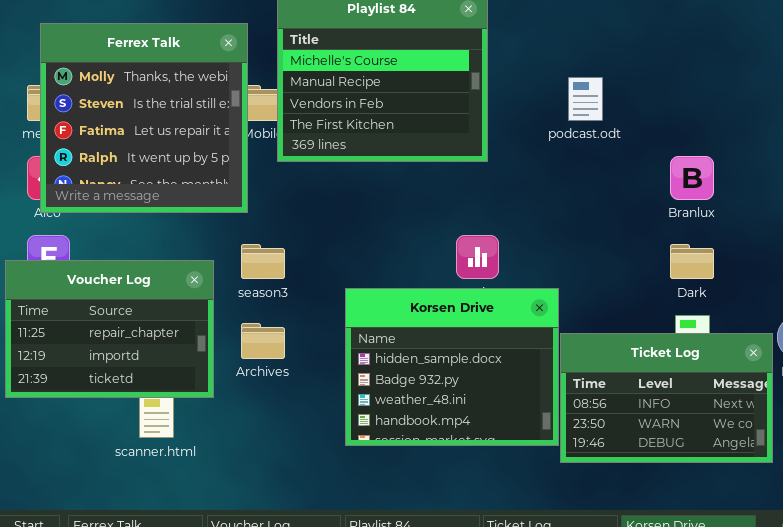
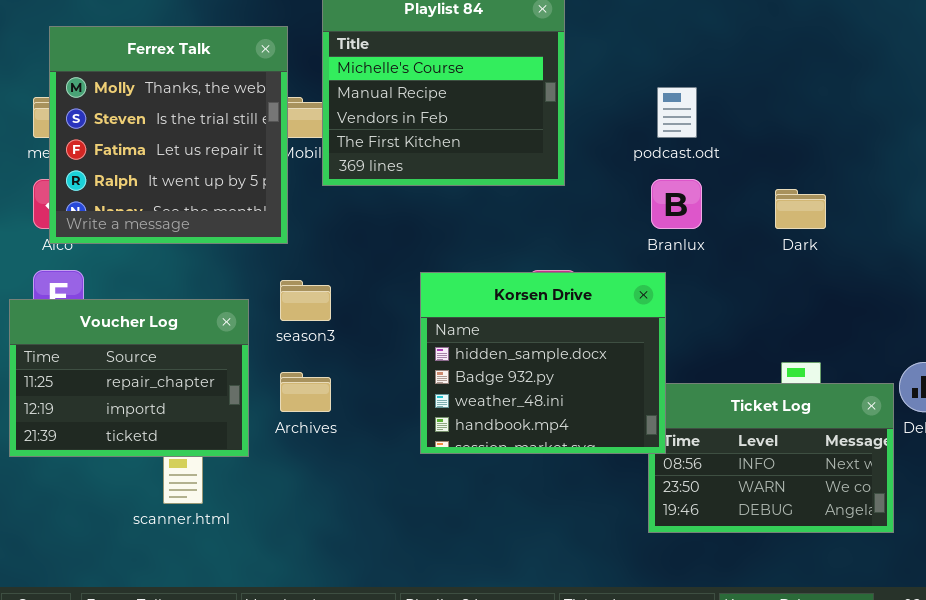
Branlux: [670,156,714,200] -> [651,179,702,229], moved
Dark: [670,244,714,279] -> [775,189,826,229], moved
Korsen Drive: [345,288,559,446] -> [420,272,666,454], moved

